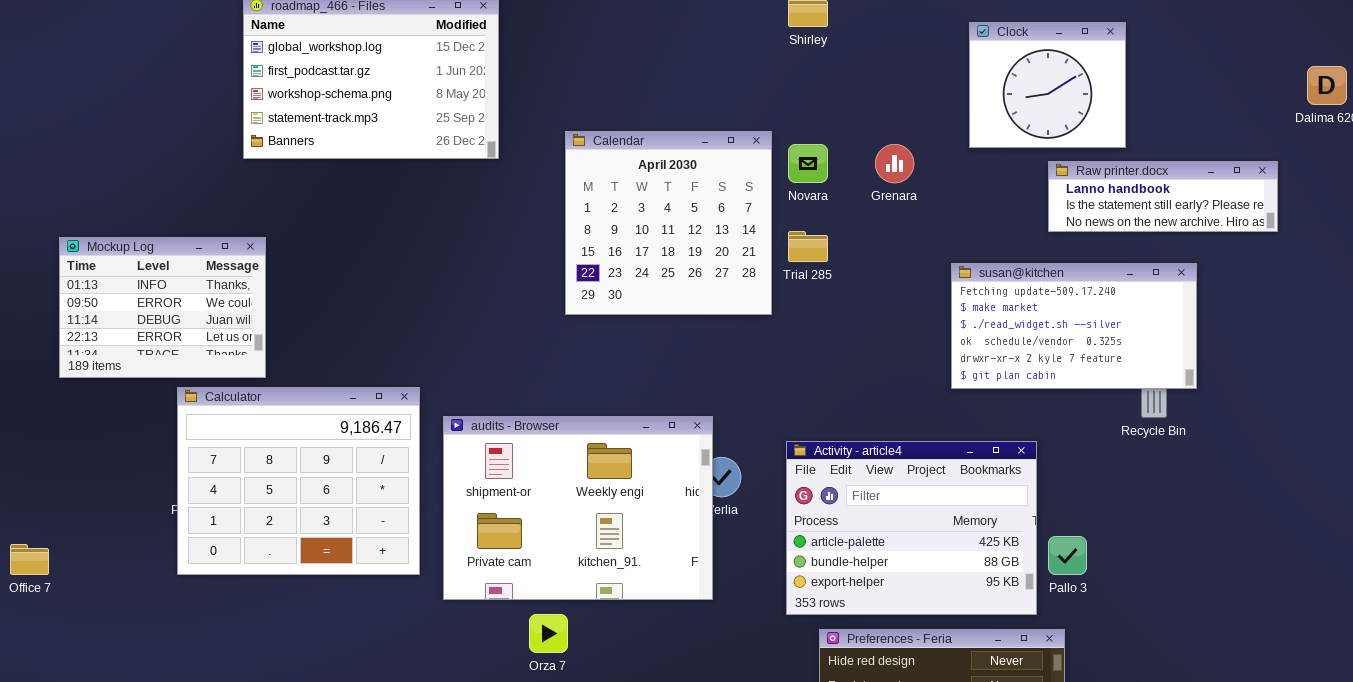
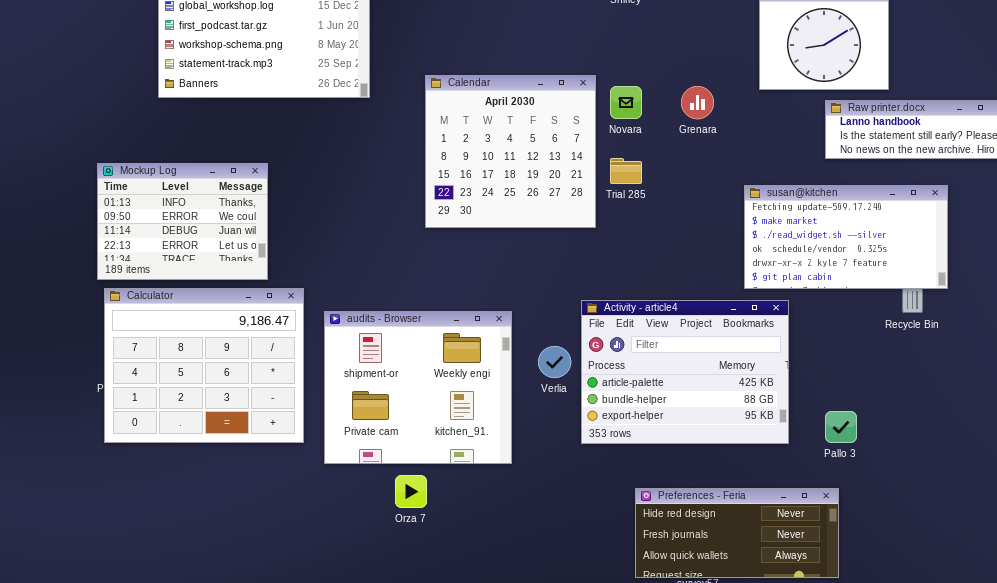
Mockup Log: [59,237,266,378] -> [97,163,268,280], moved
audits - Browser: [443,416,713,600] -> [324,311,512,464], resized
Activity - article4: [786,441,1037,615] -> [581,300,789,444], moved

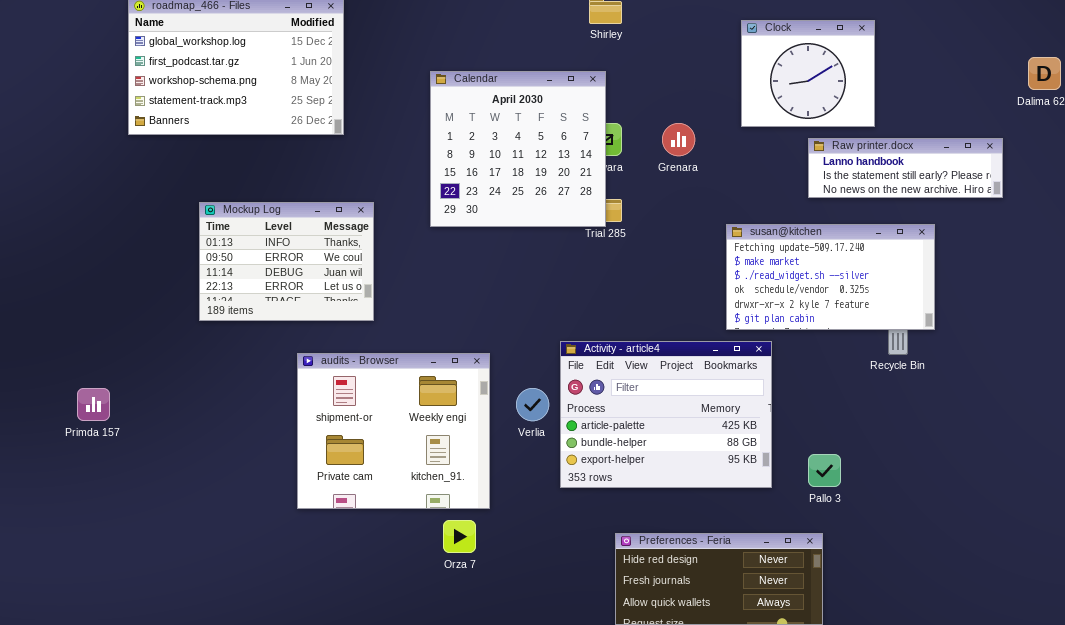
Calendar: [425,75,596,228] -> [430,71,606,227], moved
Mockup Log: [97,163,268,280] -> [199,202,374,321], moved
Calculator: [104,288,304,443] -> none, closed
Orza 7: [395,475,427,508] -> [443,520,476,553], moved

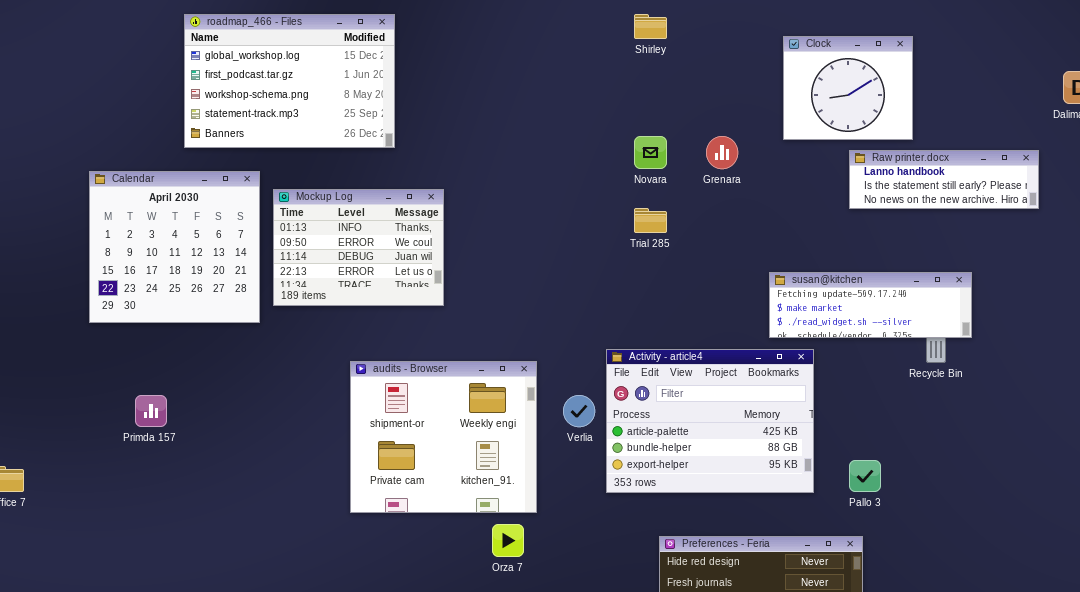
Calendar: [430,71,606,227] -> [89,171,260,323], moved
Mockup Log: [199,202,374,321] -> [273,189,444,306], moved
susan@kitchen: [726,224,935,330] -> [769,272,972,338], resized

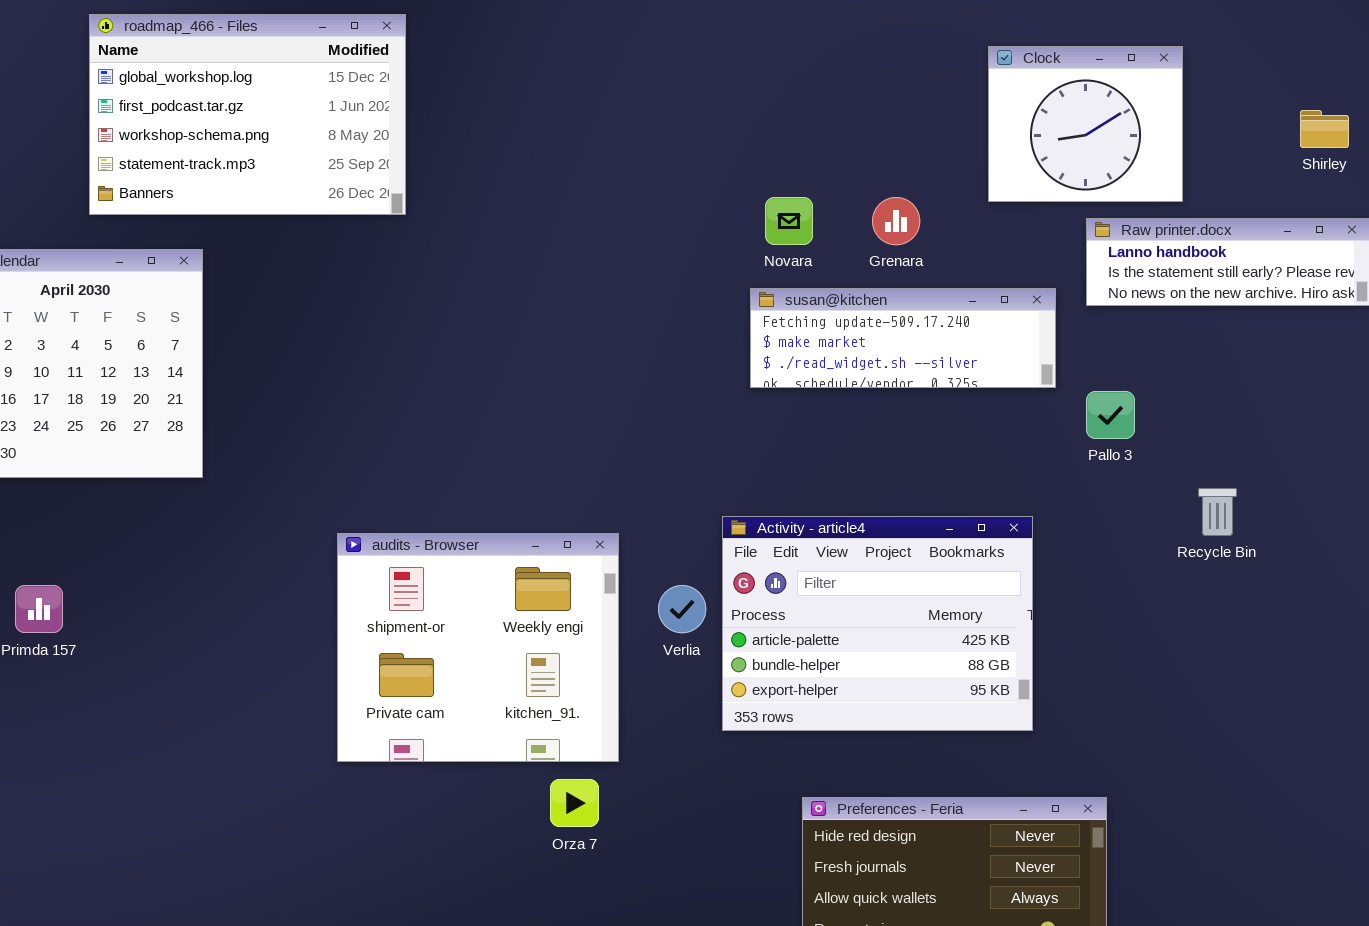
Shirley: [634,14,667,39] -> [1300,110,1349,148], moved
Mockup Log: [273,189,444,306] -> none, closed
susan@kitchen: [769,272,972,338] -> [750,288,1056,388], moved
Pallo 3: [849,460,881,492] -> [1086,391,1135,439], moved

